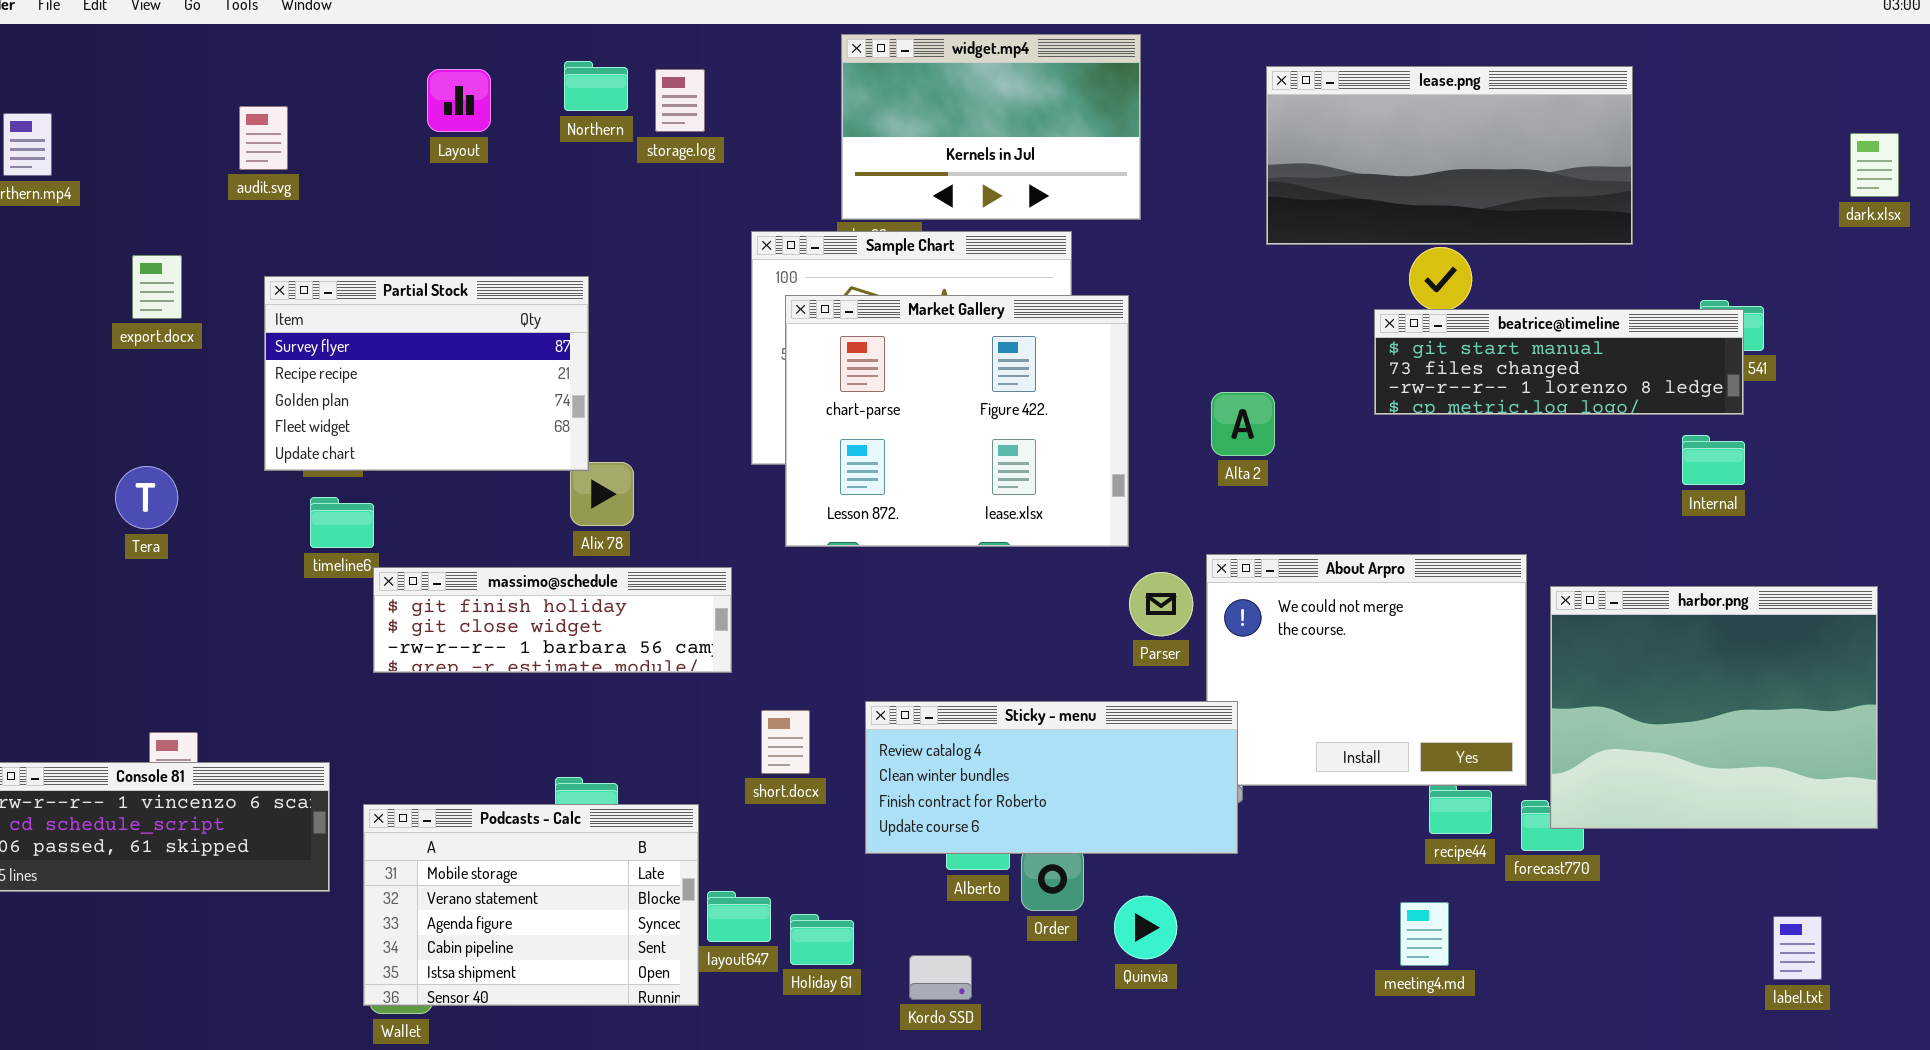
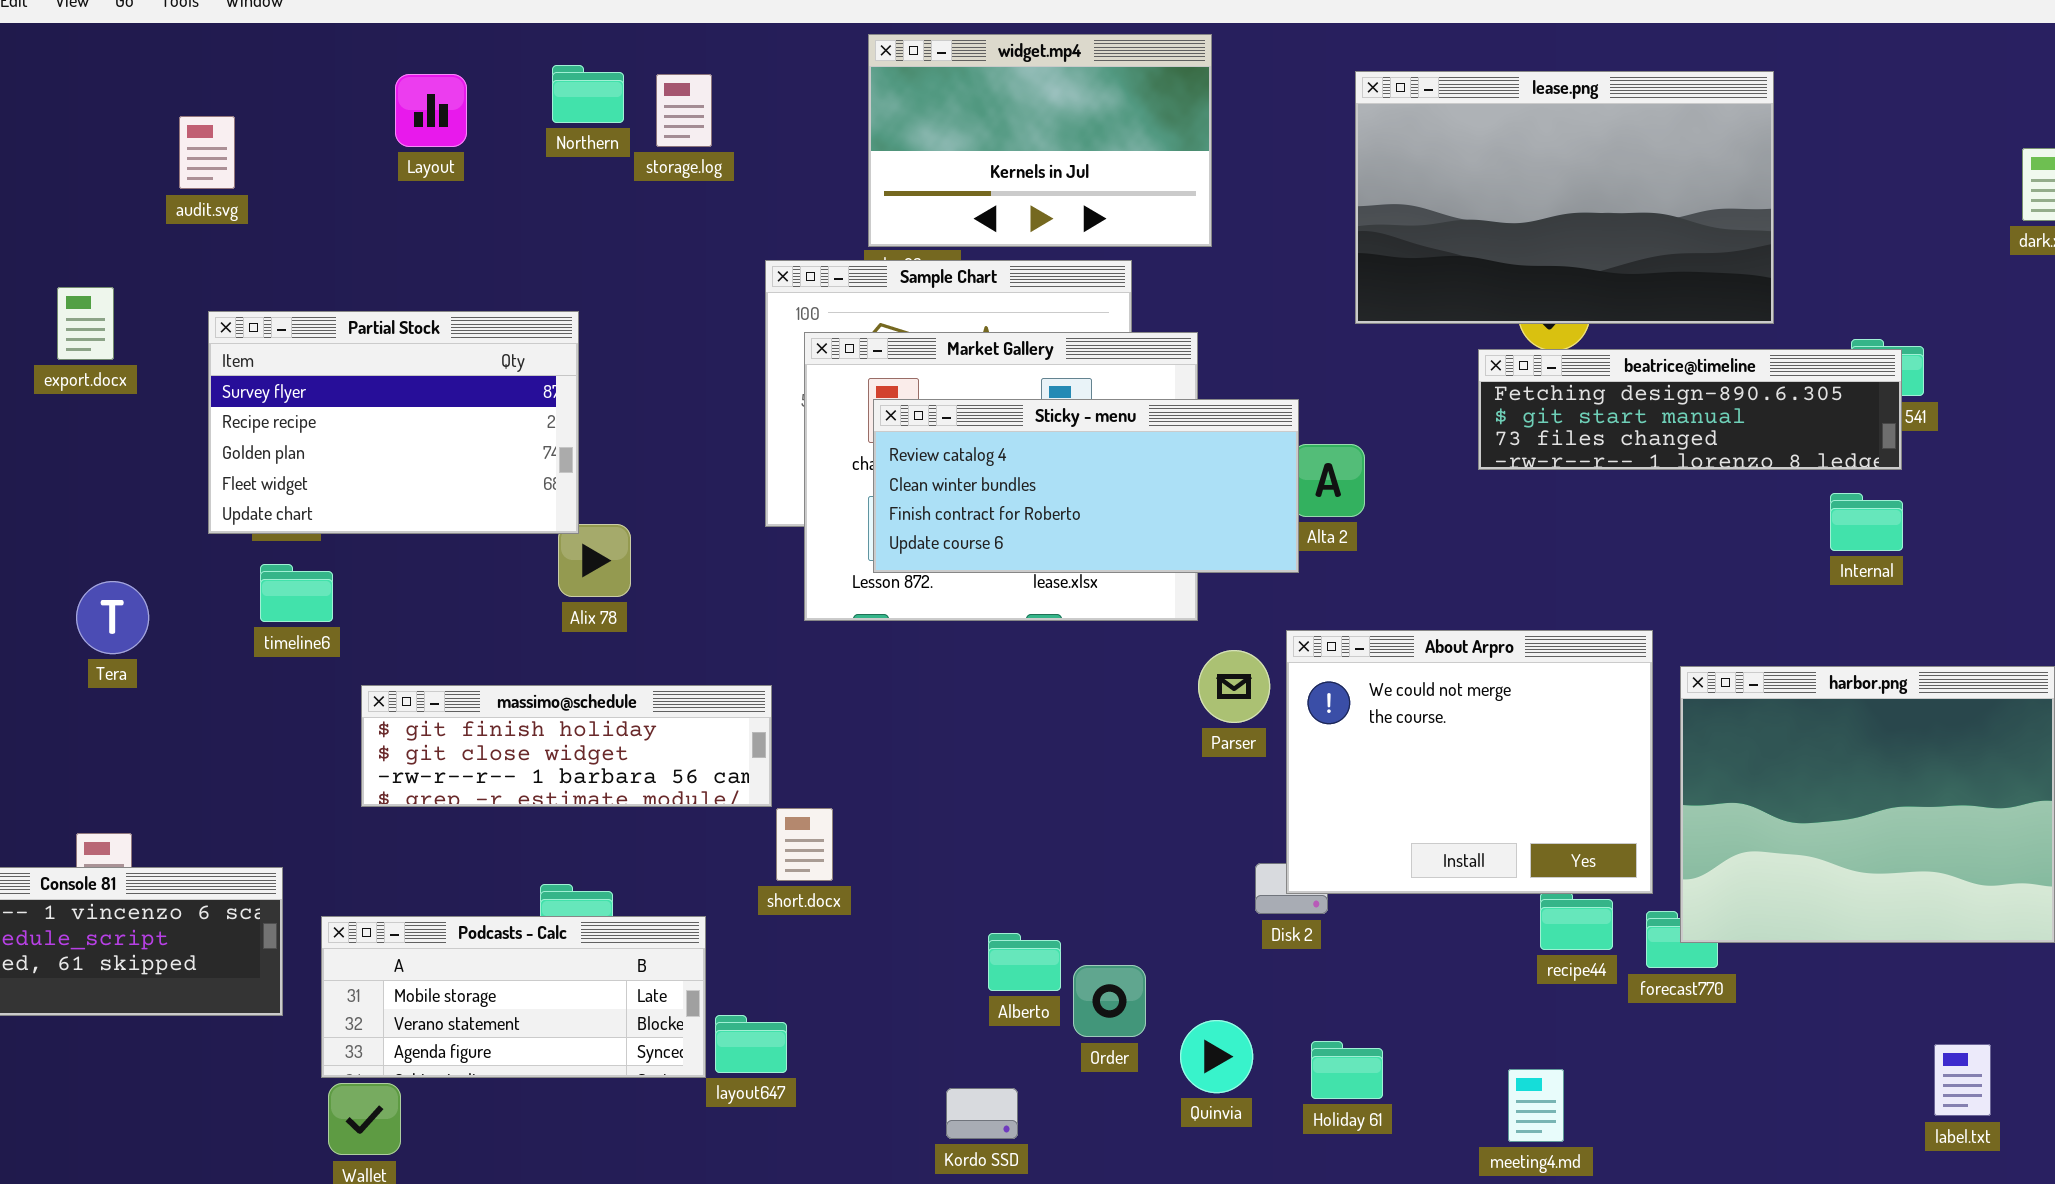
lease.png: [1266,66,1633,245] -> [1355,71,1774,324], resized
beatrice@timeline: [1374,309,1744,415] -> [1478,349,1902,470], scrolled up 1 row
Tera: [115,466,178,529] -> [76,581,149,654], moved
massimo@schedule: [373,567,732,673] -> [361,685,772,807], moved
Sticky - menu: [865,701,1238,854] -> [873,399,1299,573], moved
Podcasts - Calc: [363,804,699,1006] -> [321,916,706,1078], resized
meeting4.md: [1400,902,1449,966] -> [1508,1069,1564,1142], moved
Holiday 61: [790,914,854,965] -> [1311,1041,1383,1099], moved

